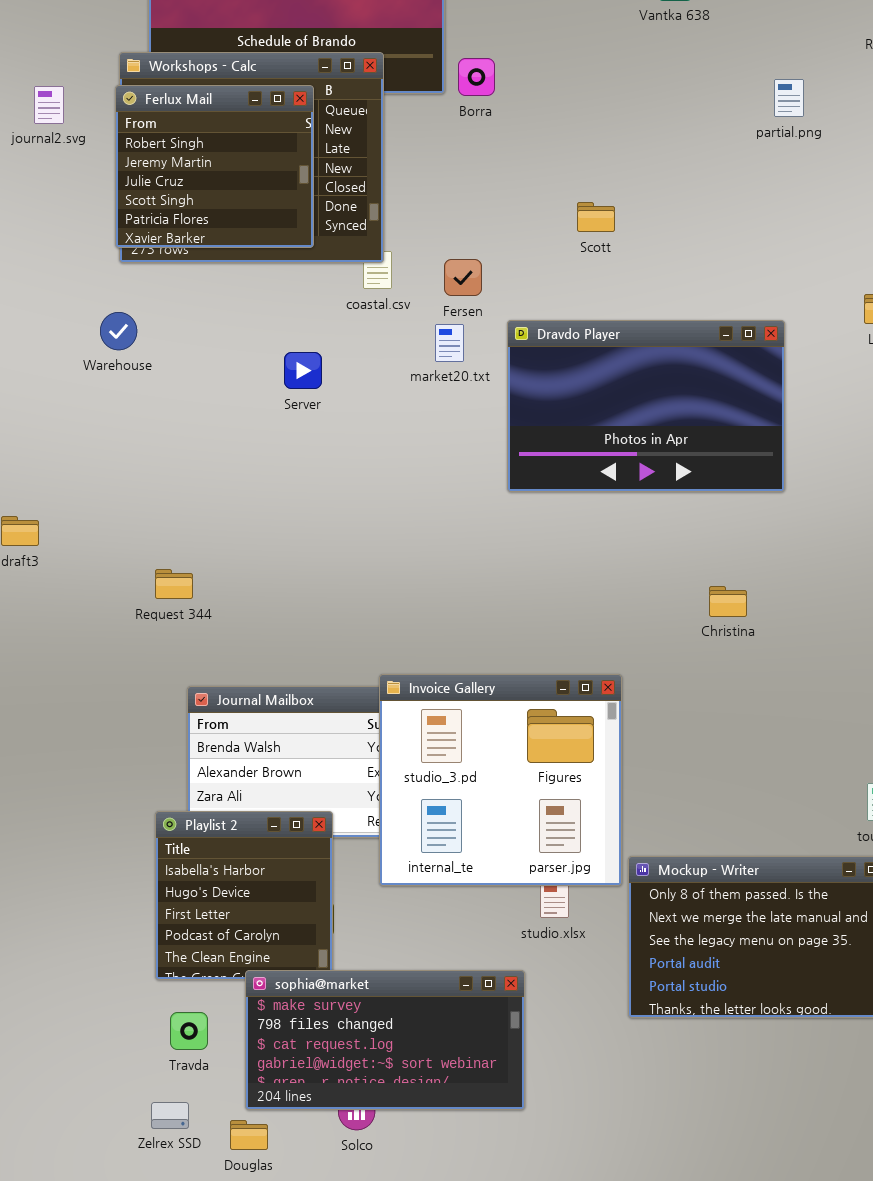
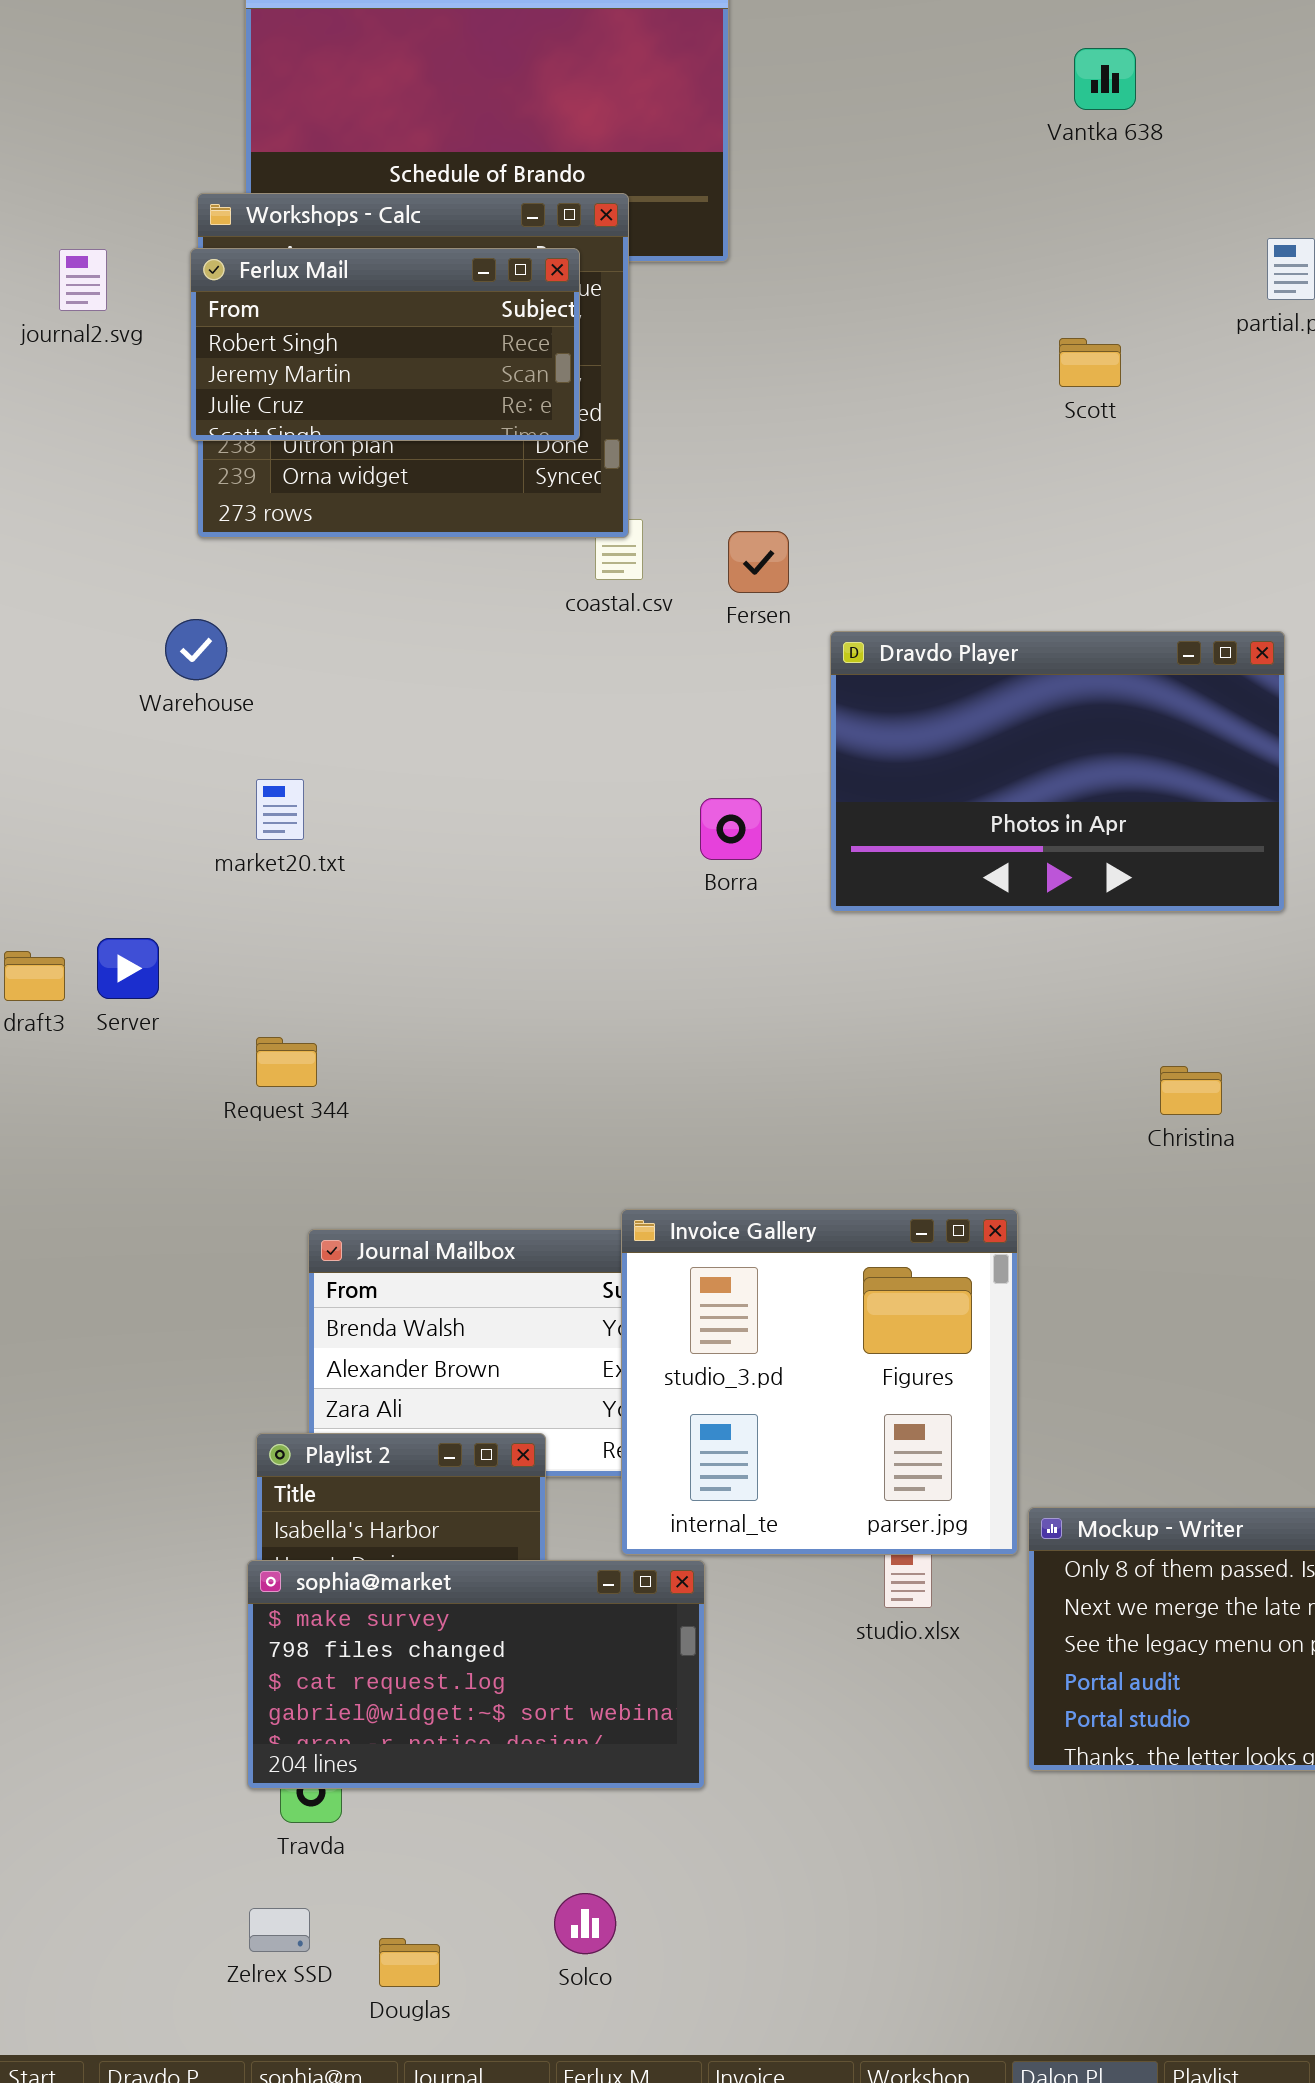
Borra: [458,58,495,96] -> [700,798,762,860], moved
Ferlux Mail: [115,85,314,248] -> [190,248,580,441], resized
Scott: [577,202,615,232] -> [1059,338,1121,387], moved
market20.txt: [435,324,464,362] -> [256,779,304,840], moved
Server: [284,352,322,389] -> [97,938,159,999], moved
sophia@market: [245,970,525,1110] -> [247,1560,705,1789], moved

